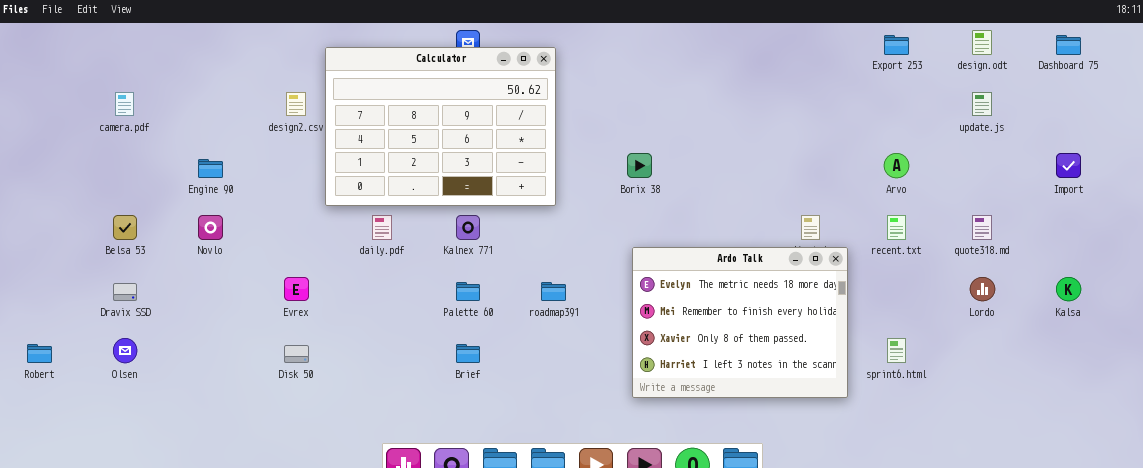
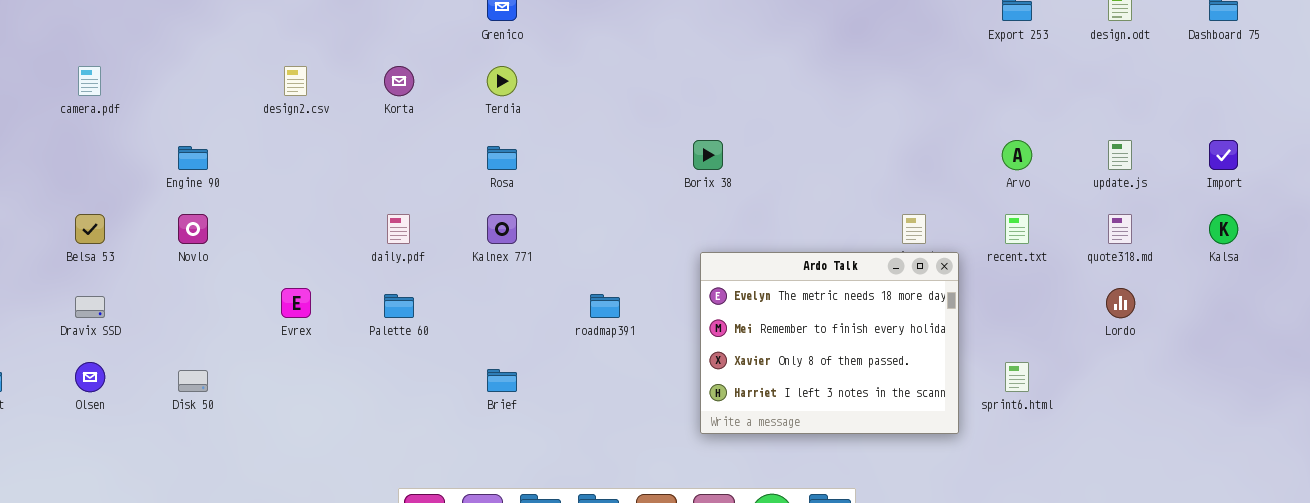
Calculator: [325,47,556,206] -> none, closed
update.js: [972,92,992,116] -> [1108,140,1132,170], moved
Kalsa: [1056,277,1081,301] -> [1209,214,1238,244], moved
Palette 60: [456,282,480,301] -> [384,294,414,318], moved
Disk 50: [284,345,309,363] -> [178,370,208,392], moved

